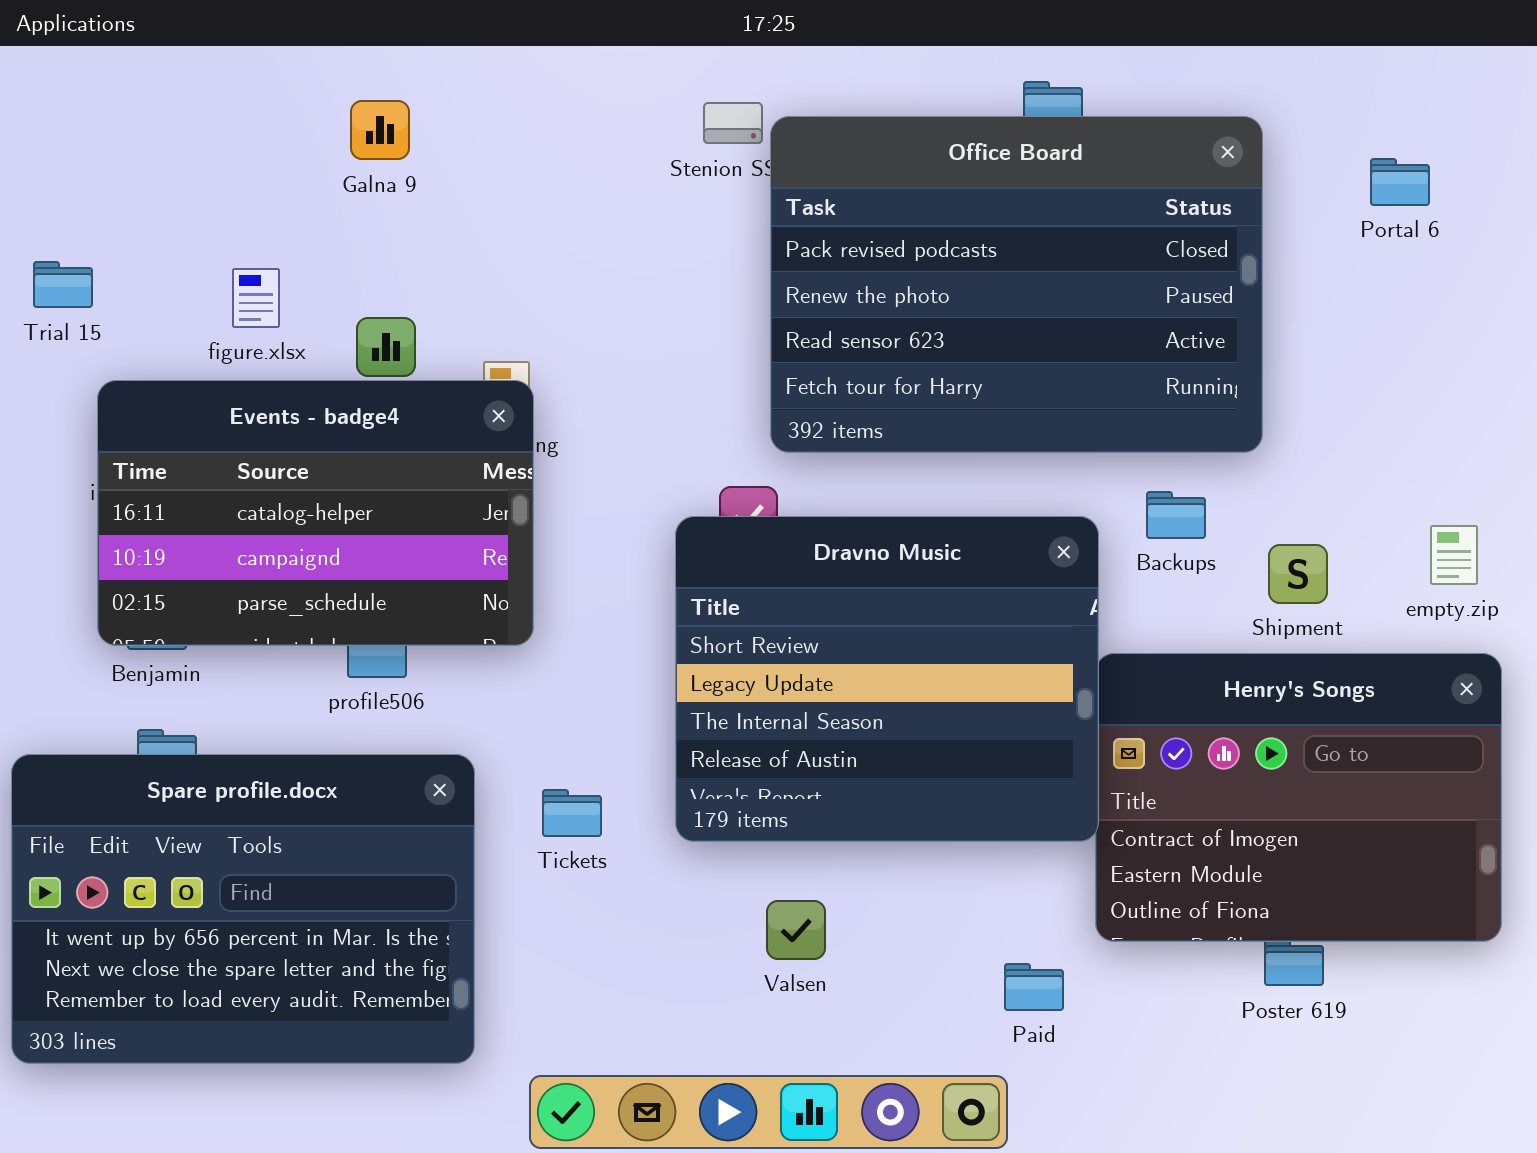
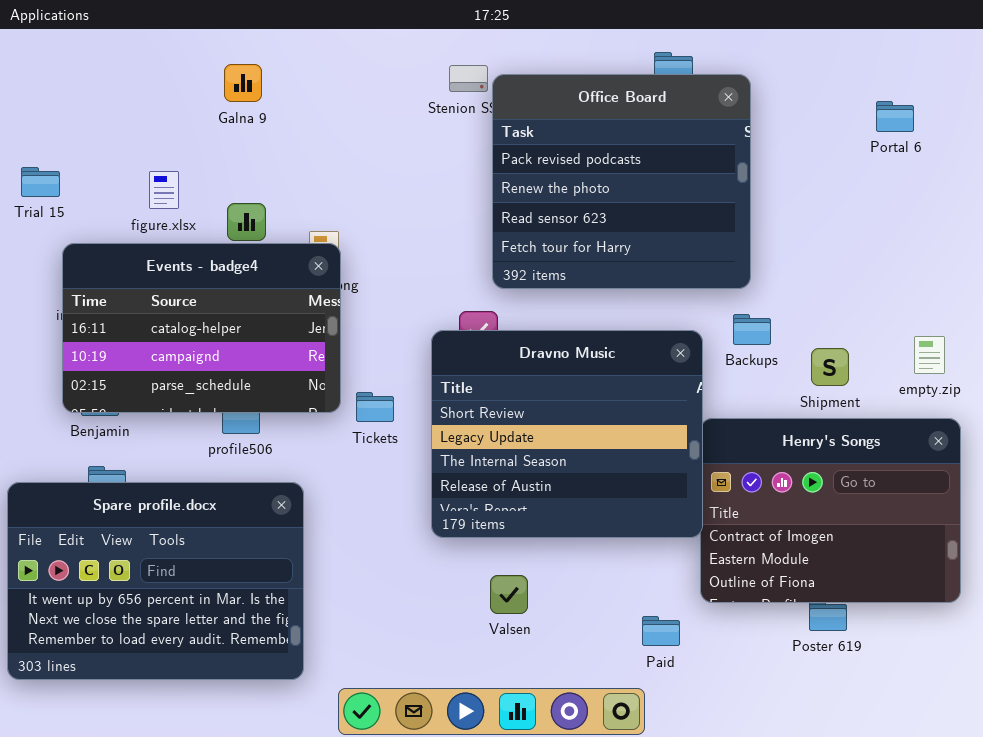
Office Board: [770,116,1263,453] -> [492,74,751,289], resized
Tickets: [542,789,602,837] -> [356,392,394,422], moved

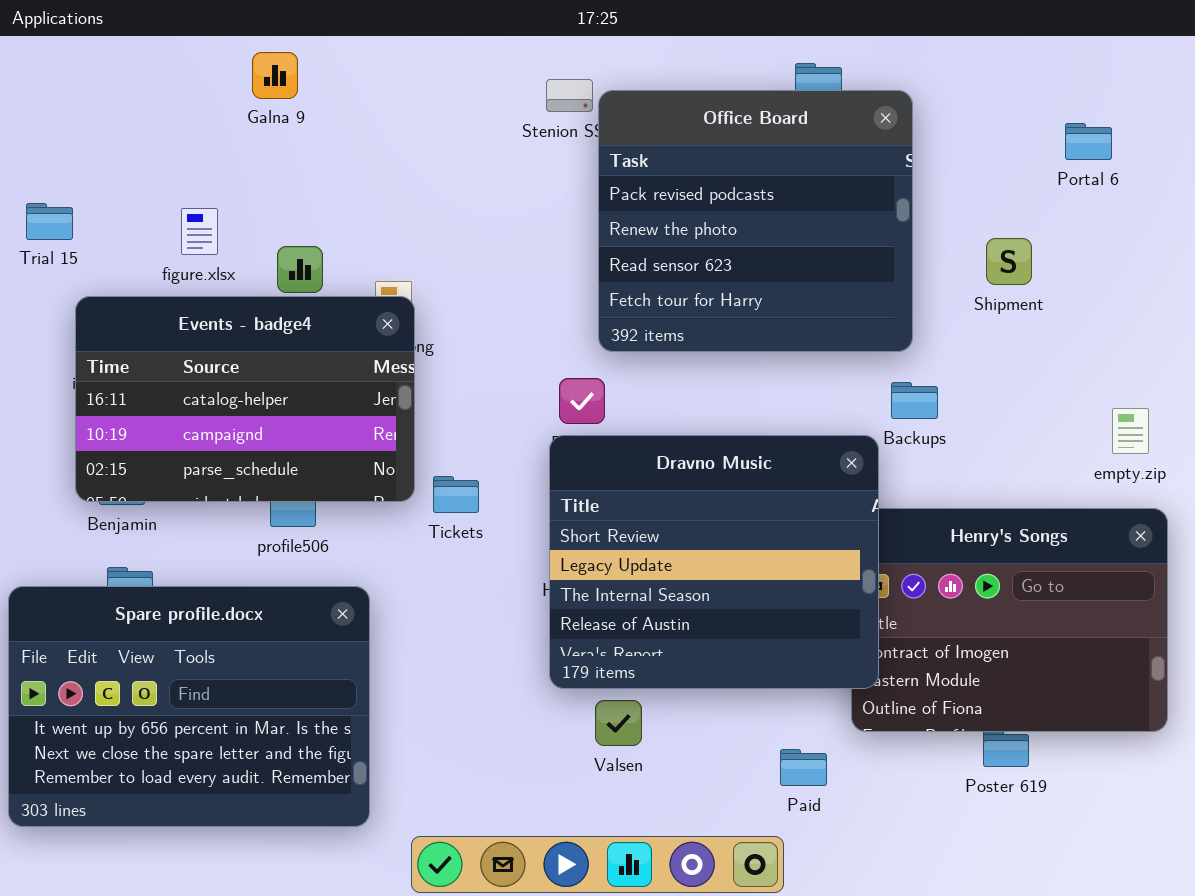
Galna 9: [224,64,262,102] -> [252,52,298,99], moved
Dravno Music: [431,330,703,538] -> [549,435,879,689], moved
Shipment: [811,348,849,386] -> [986,238,1032,285], moved

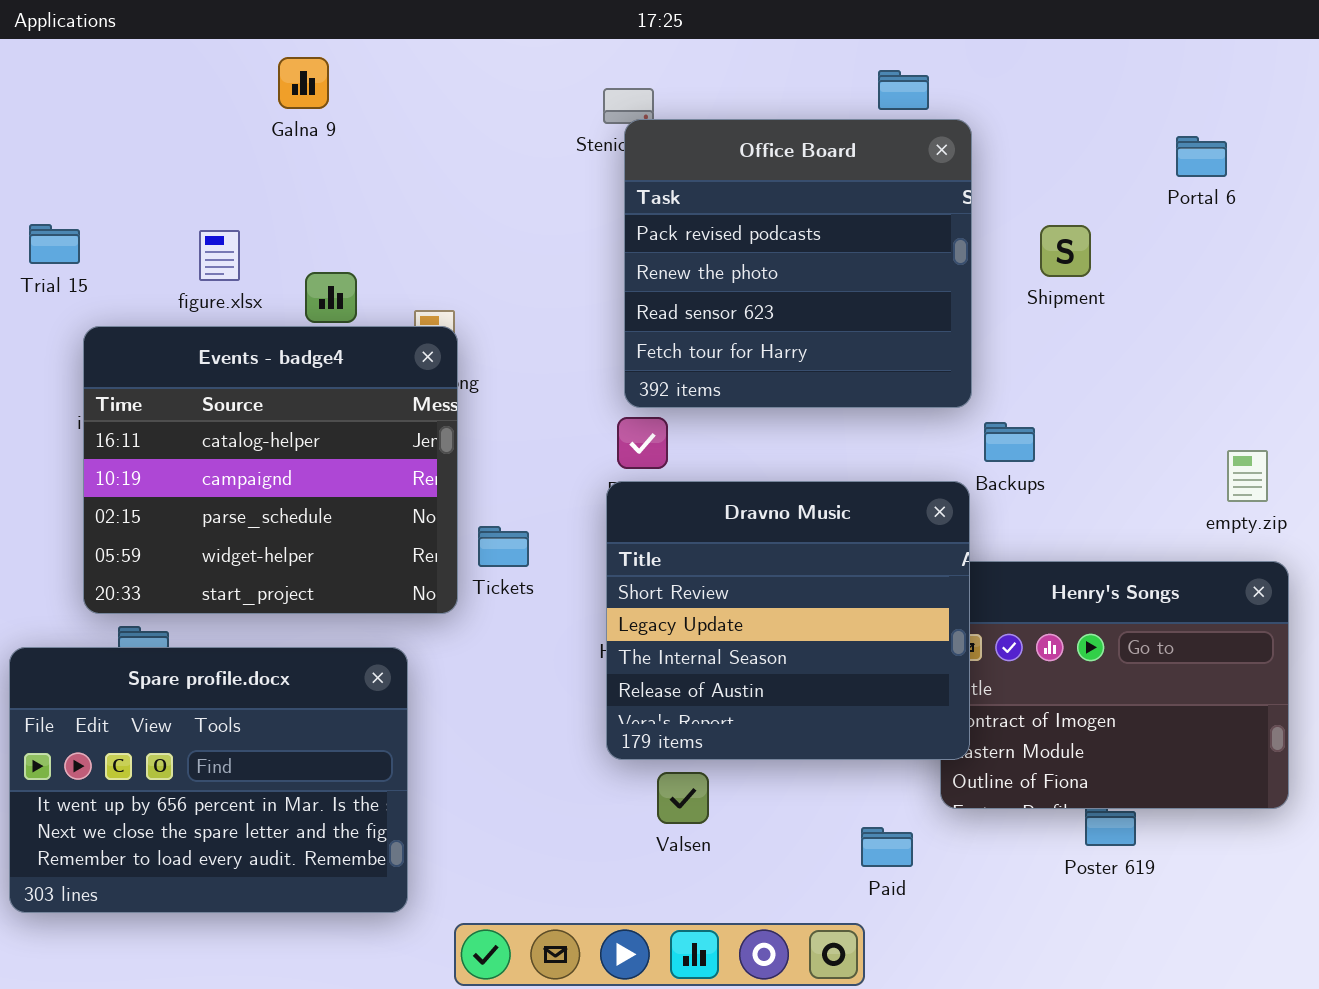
Office Board: [598,90,913,352] -> [624,119,972,408], moved
Shipment: [986,238,1032,285] -> [1040,225,1091,277], moved
Events - badge4: [75,296,415,502] -> [83,326,458,614], resized

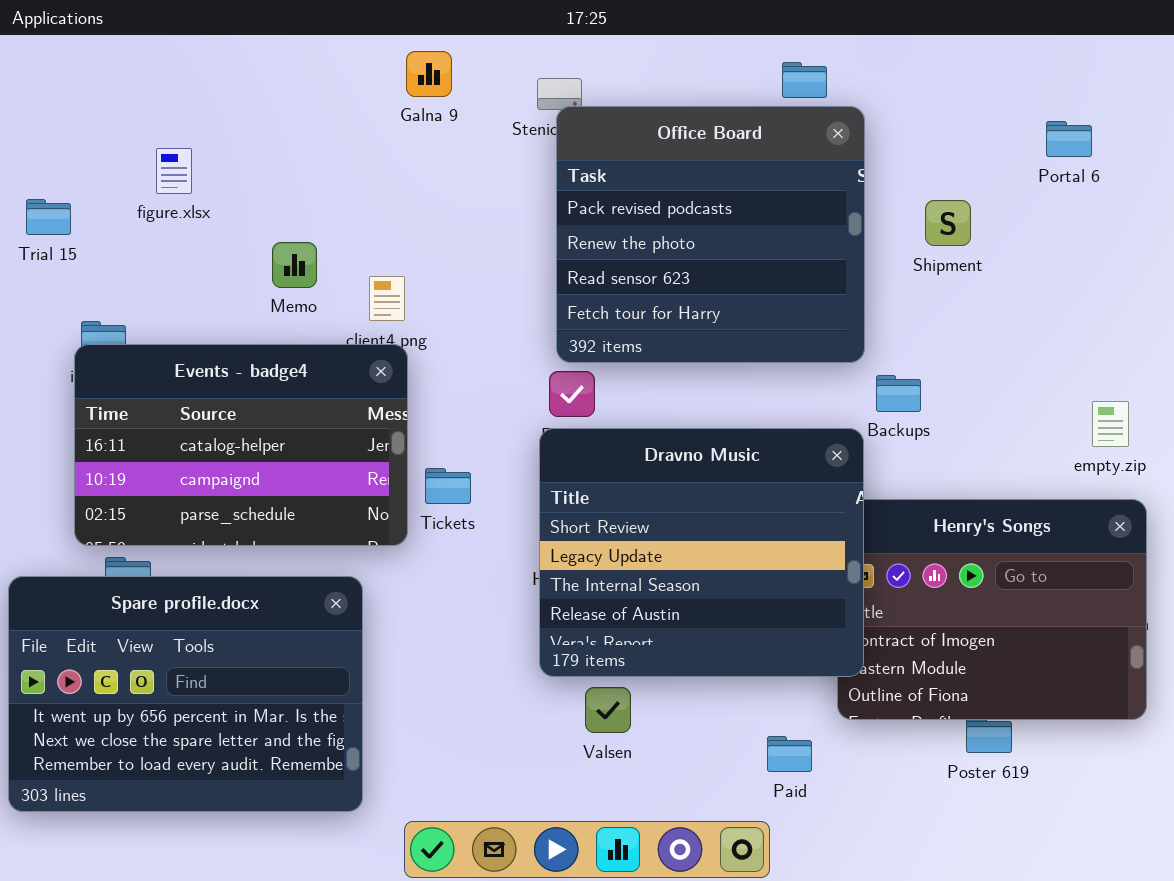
Galna 9: [278,57,329,109] -> [406,51,452,97], moved
figure.xlsx: [199,230,240,281] -> [156,148,192,194], moved
Events - badge4: [83,326,458,614] -> [74,344,408,546], resized

